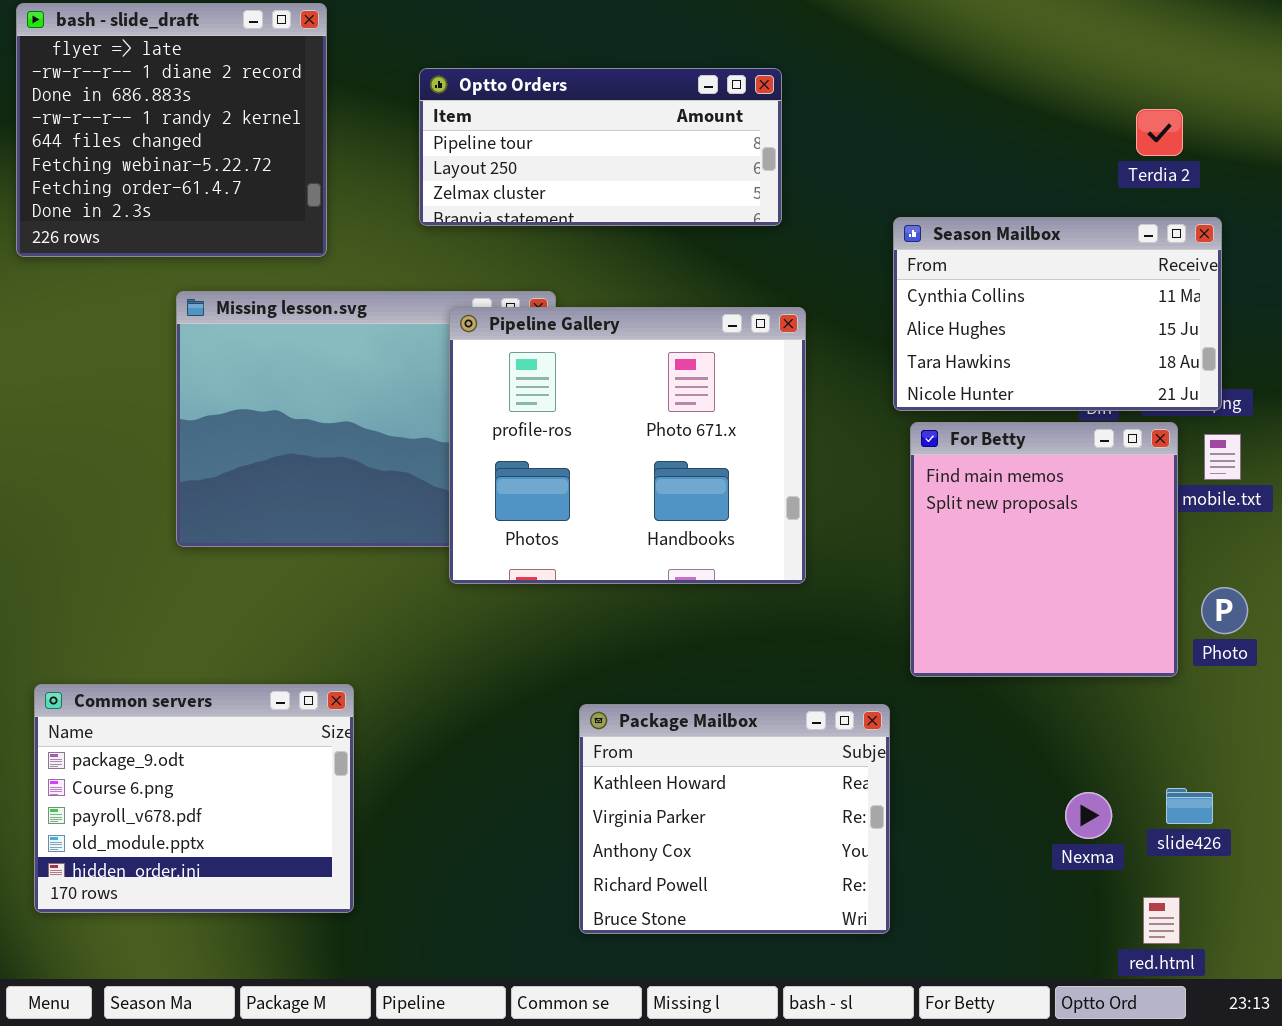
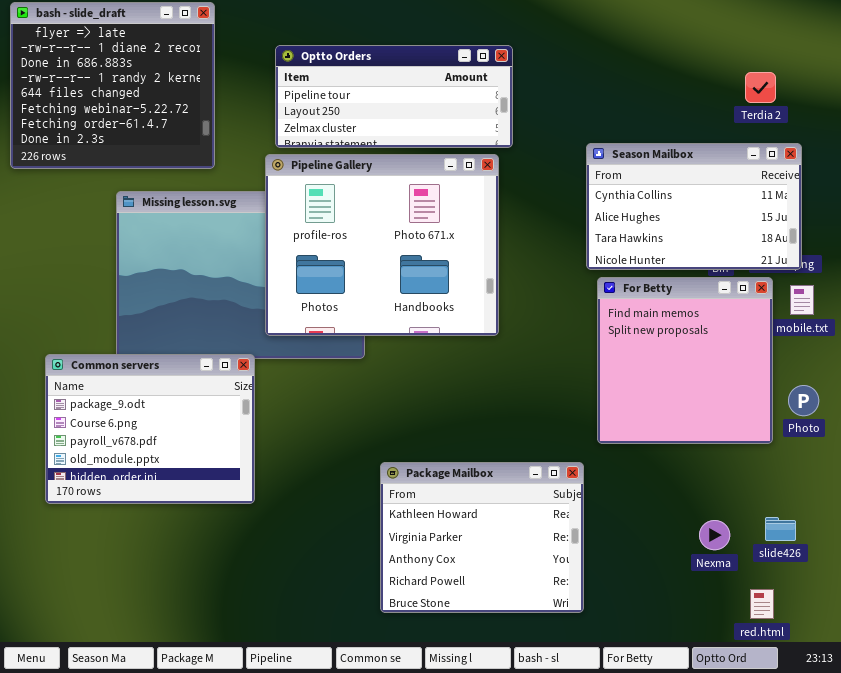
Pipeline Gallery: [449,307,806,584] -> [265,154,499,336], moved
Common servers: [34,684,354,913] -> [45,354,255,504], moved

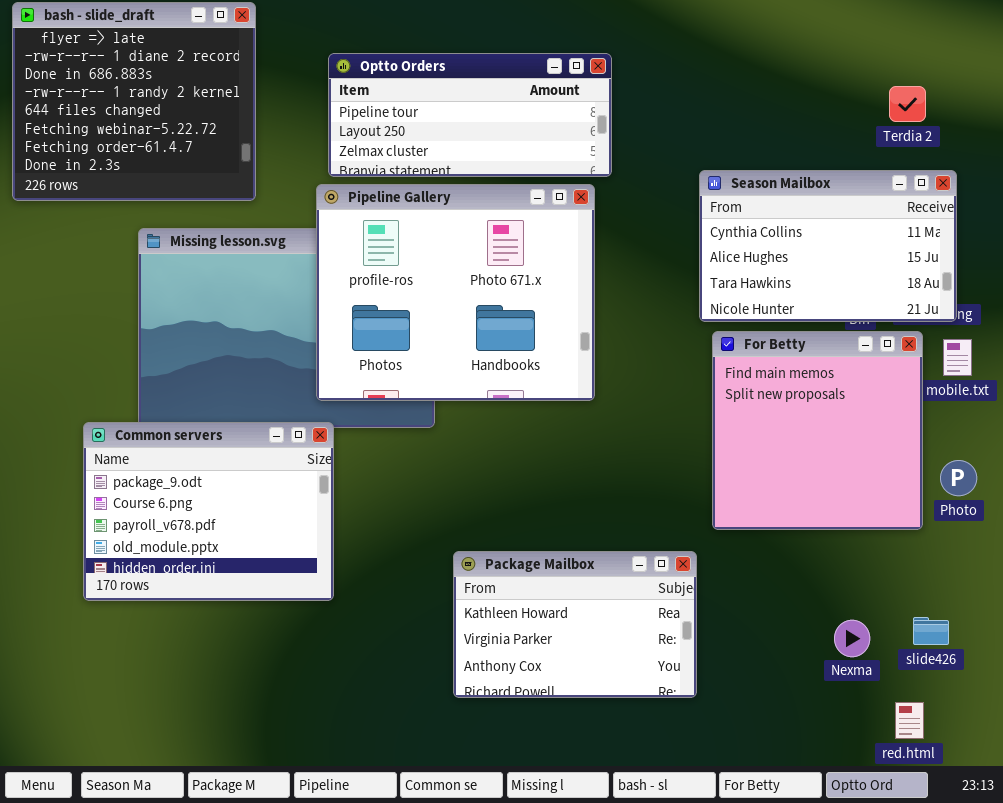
Common servers: [45,354,255,504] -> [83,422,334,601], moved
Package Mailbox: [380,462,584,613] -> [453,551,697,698], resized

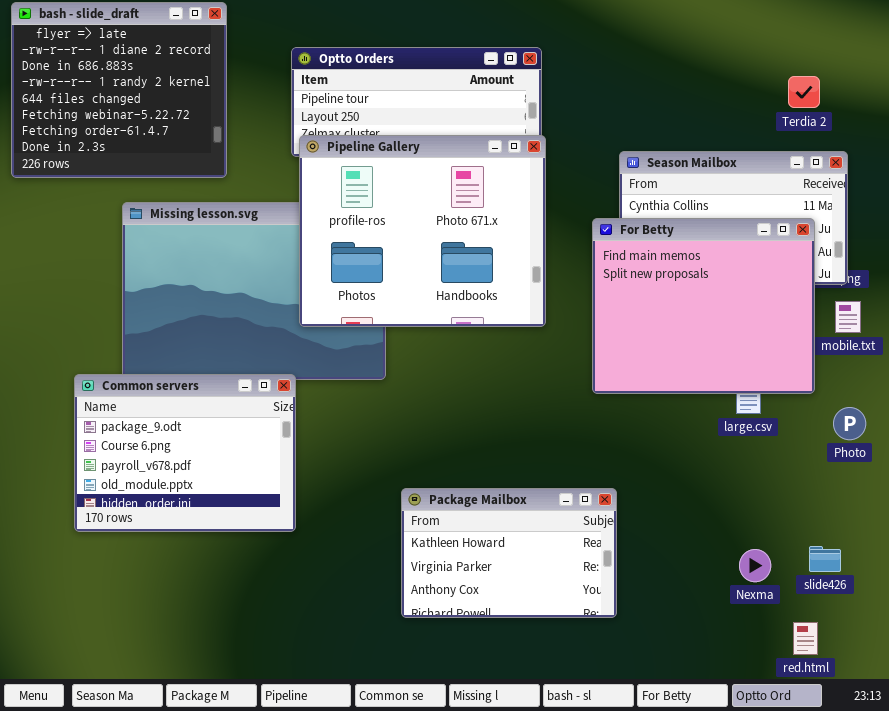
Pipeline Gallery: [316,184,595,401] -> [299,135,546,327], moved
For Betty: [712,331,923,530] -> [592,218,815,394], moved, resized

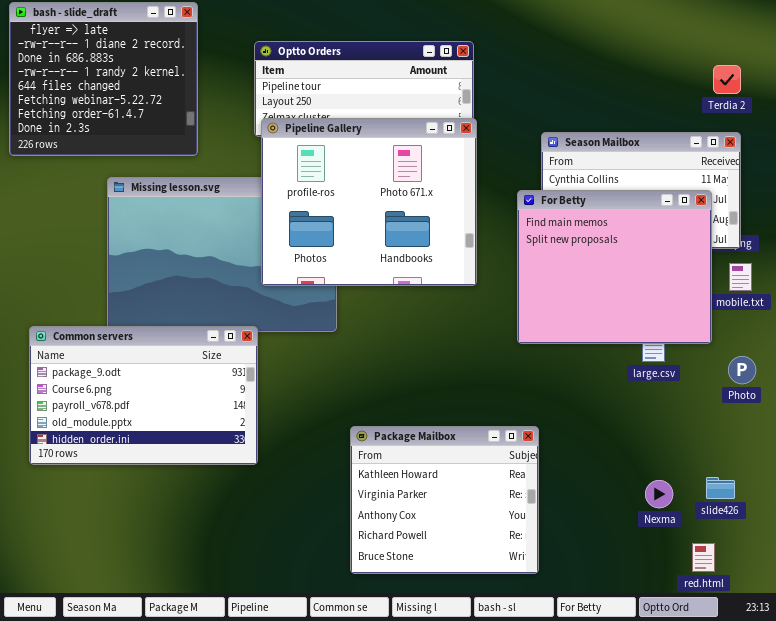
Terdia 2: [788,76,820,108] -> [713,65,741,94], moved
Common servers: [74,374,296,532] -> [29,326,258,465], resized
Package Mailbox: [401,488,617,618] -> [350,426,539,574], resized

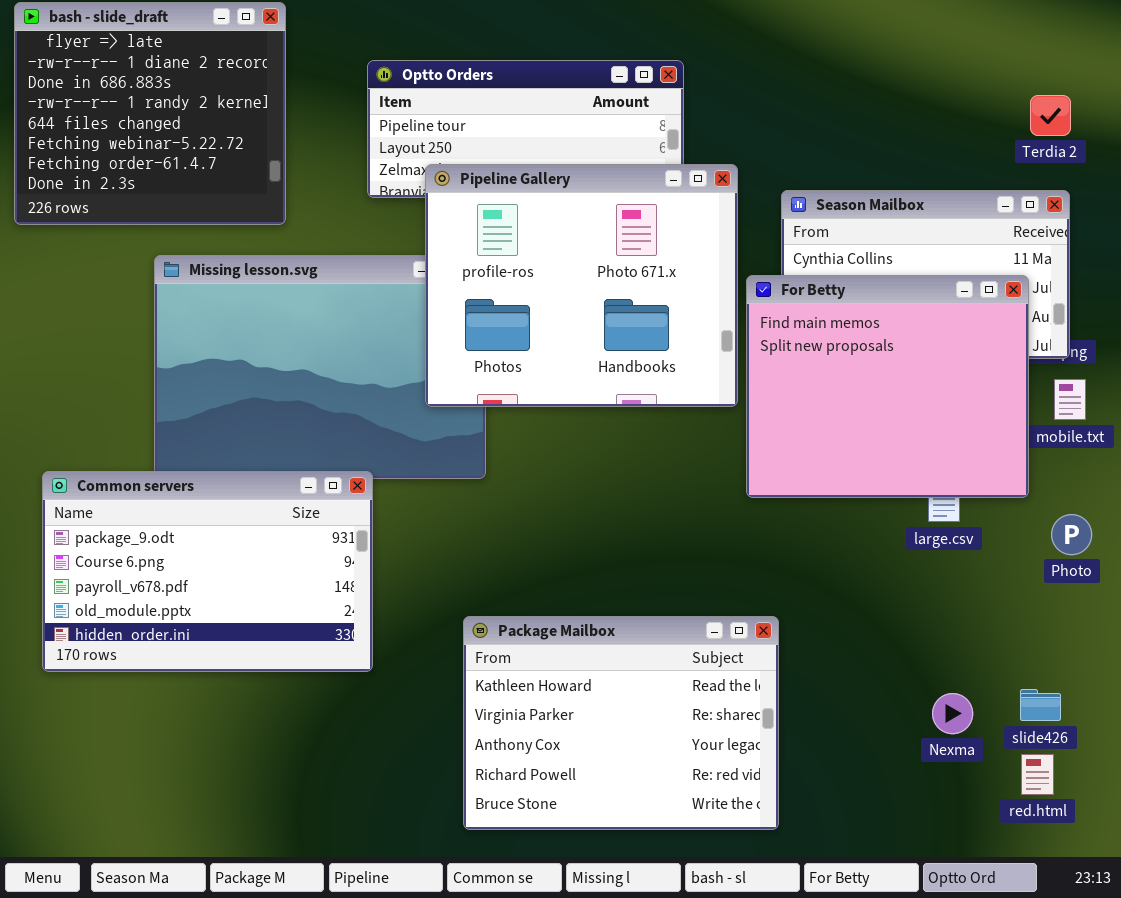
Pipeline Gallery: [261,118,477,286] -> [425,164,738,407], moved
Package Mailbox: [350,426,539,574] -> [463,616,779,830], resized
red.html: [692,543,715,572] -> [1021,754,1054,795], moved

